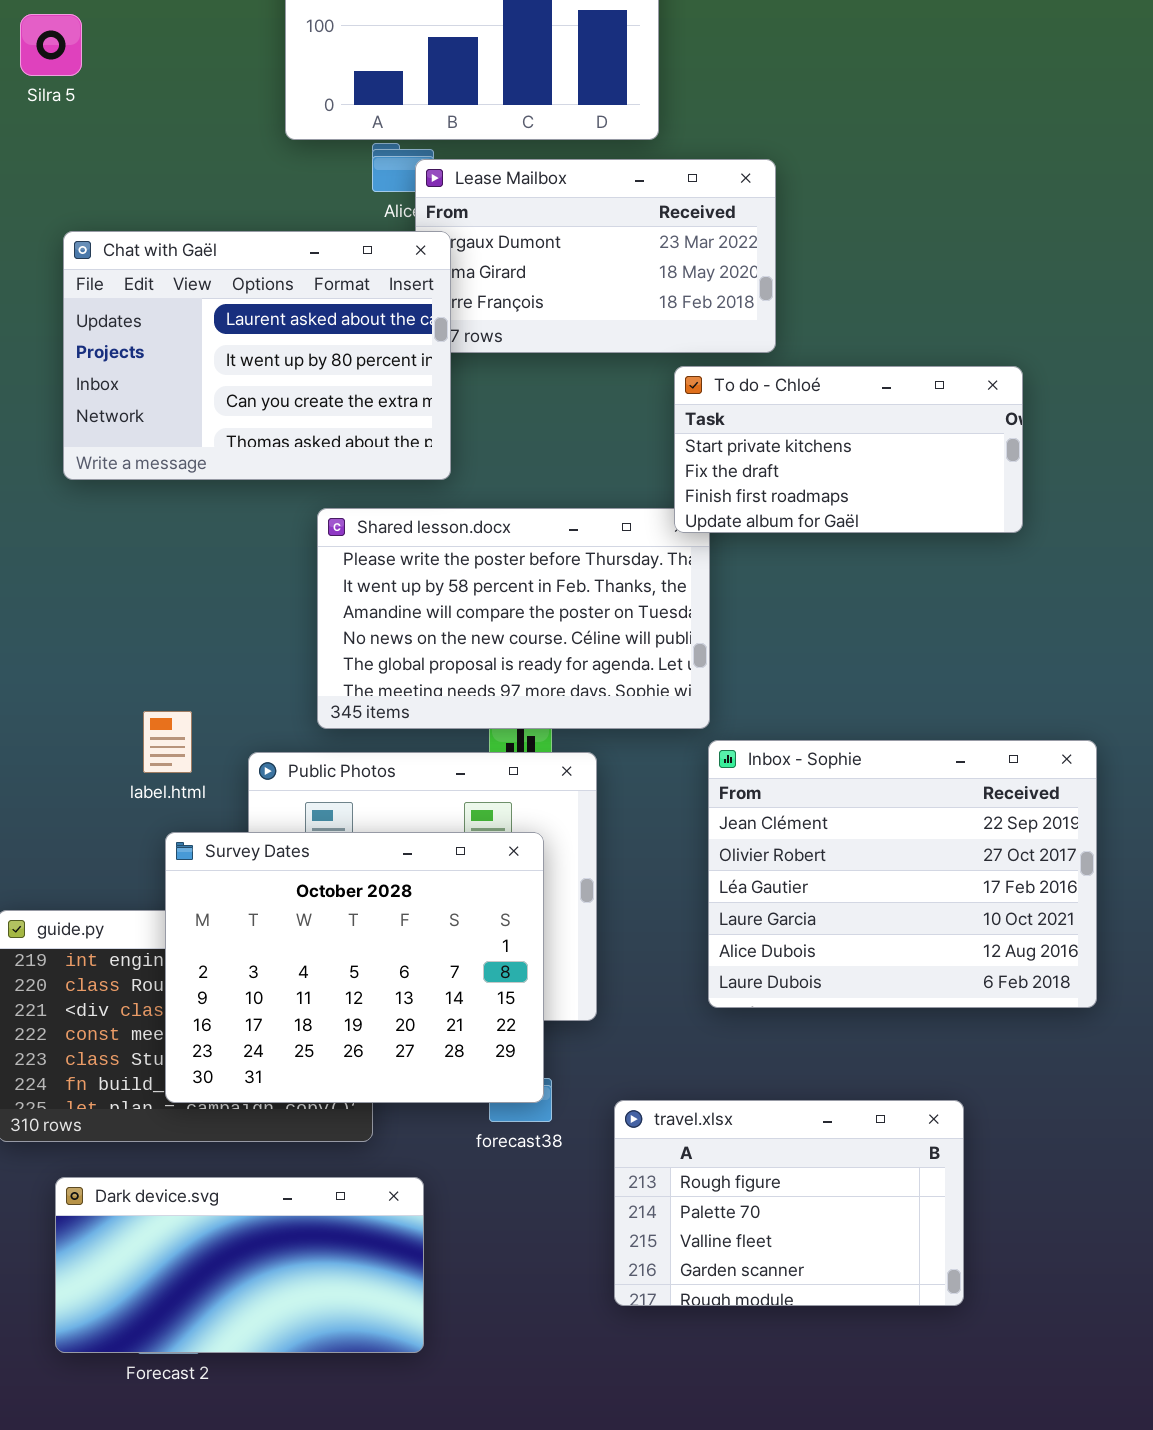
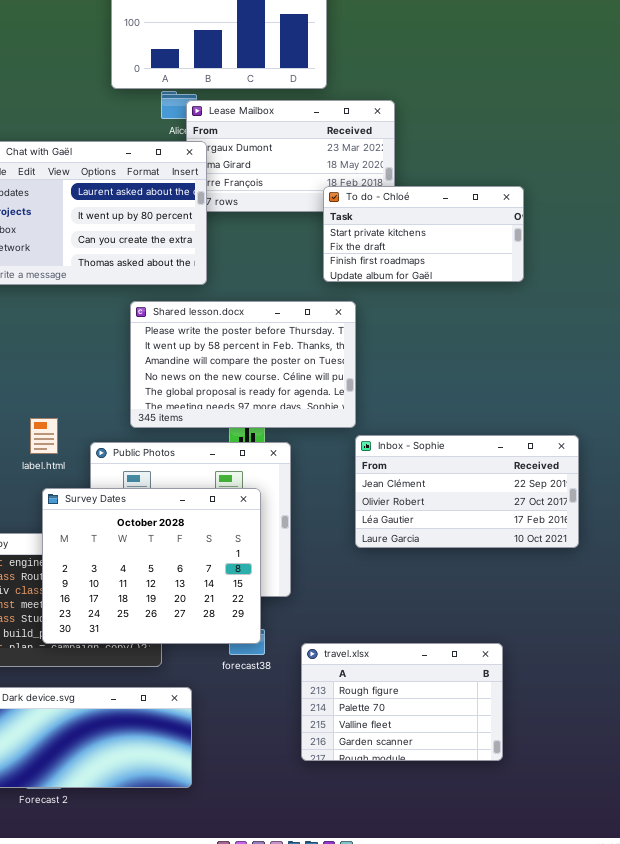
To do - Chloé: [674,366,1023,533] -> [323,186,524,282], moved
Inbox - Sophie: [708,740,1097,1008] -> [355,435,579,548], resized

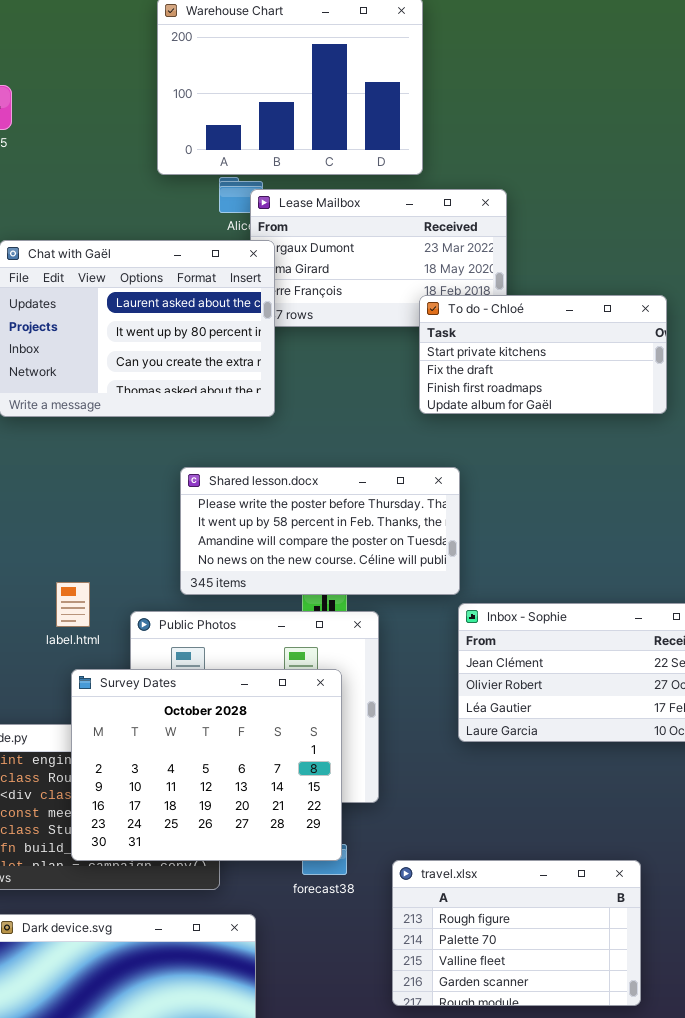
Shared lesson.docx: [130,301,356,428] -> [180,467,460,595], resized

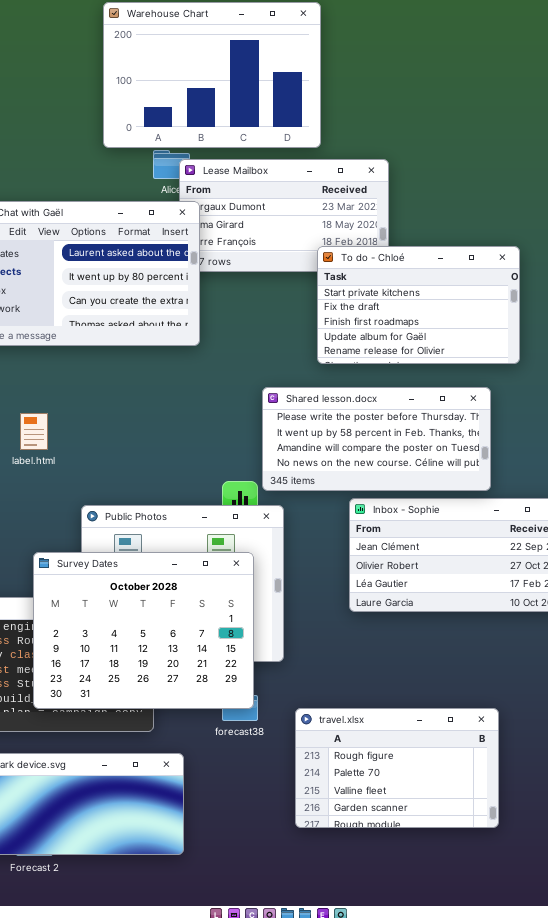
To do - Chloé: [419,295,667,414] -> [317,246,520,364], resized
Shared lesson.docx: [180,467,460,595] -> [262,387,491,491], moved
label.html: [56,582,90,627] -> [20,413,48,450], moved

